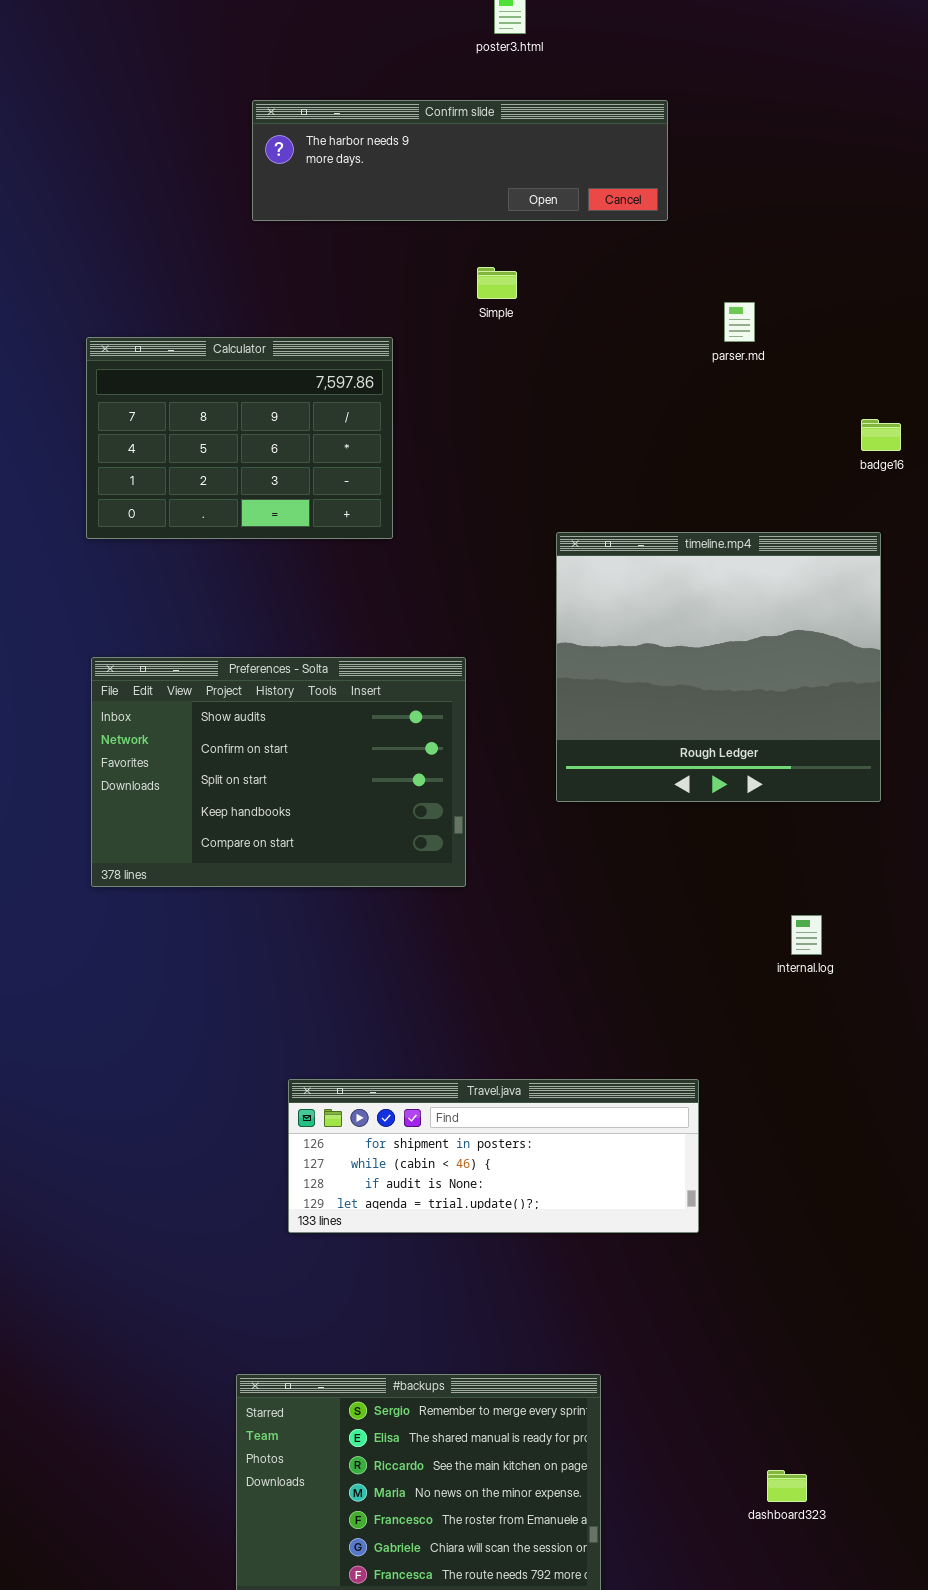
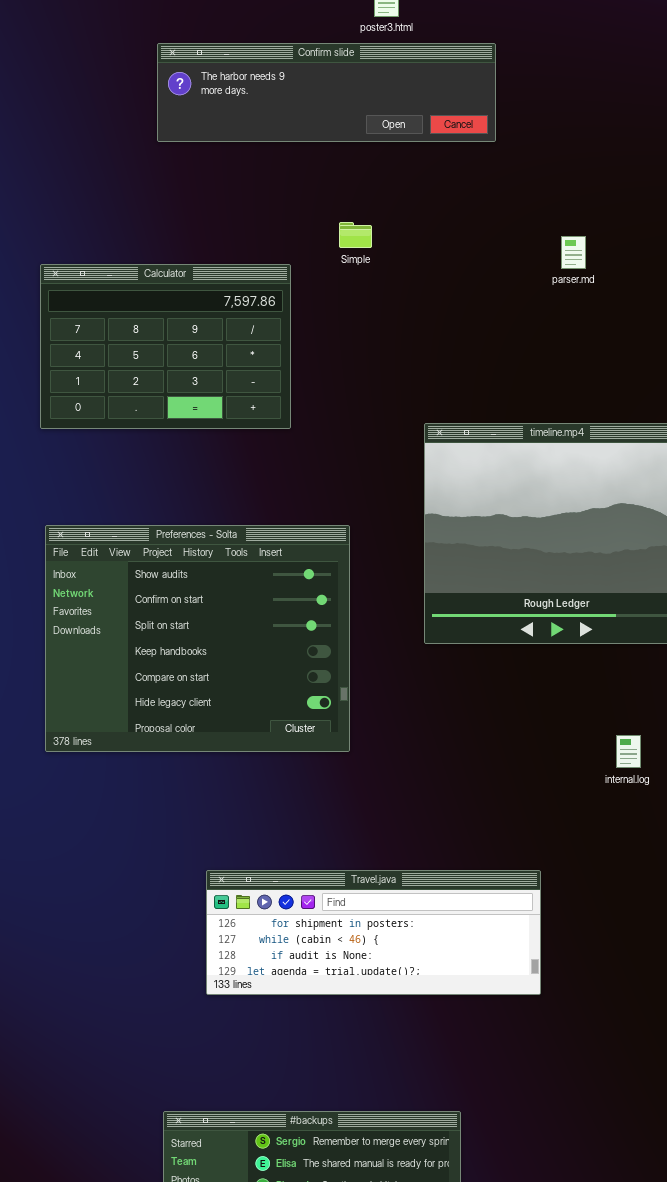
Confirm slide: [252,100,668,221] -> [157,43,496,142], moved
Simple: [477,267,517,299] -> [339,222,372,248], moved
Preferences - Solta: [91,657,466,887] -> [45,525,350,752], resized

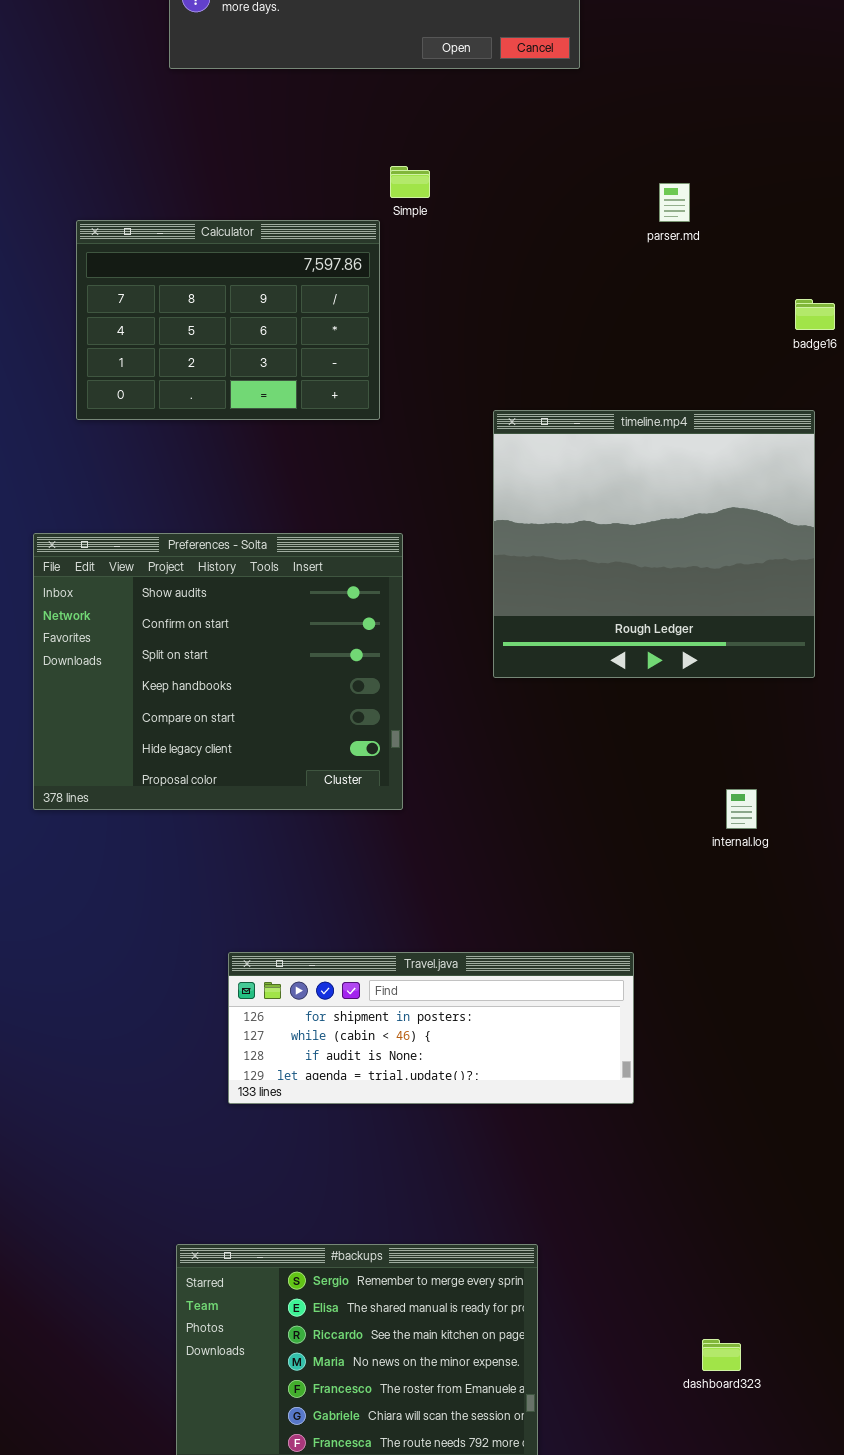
Calculator: [40,264,291,429] -> [76,220,380,420], moved

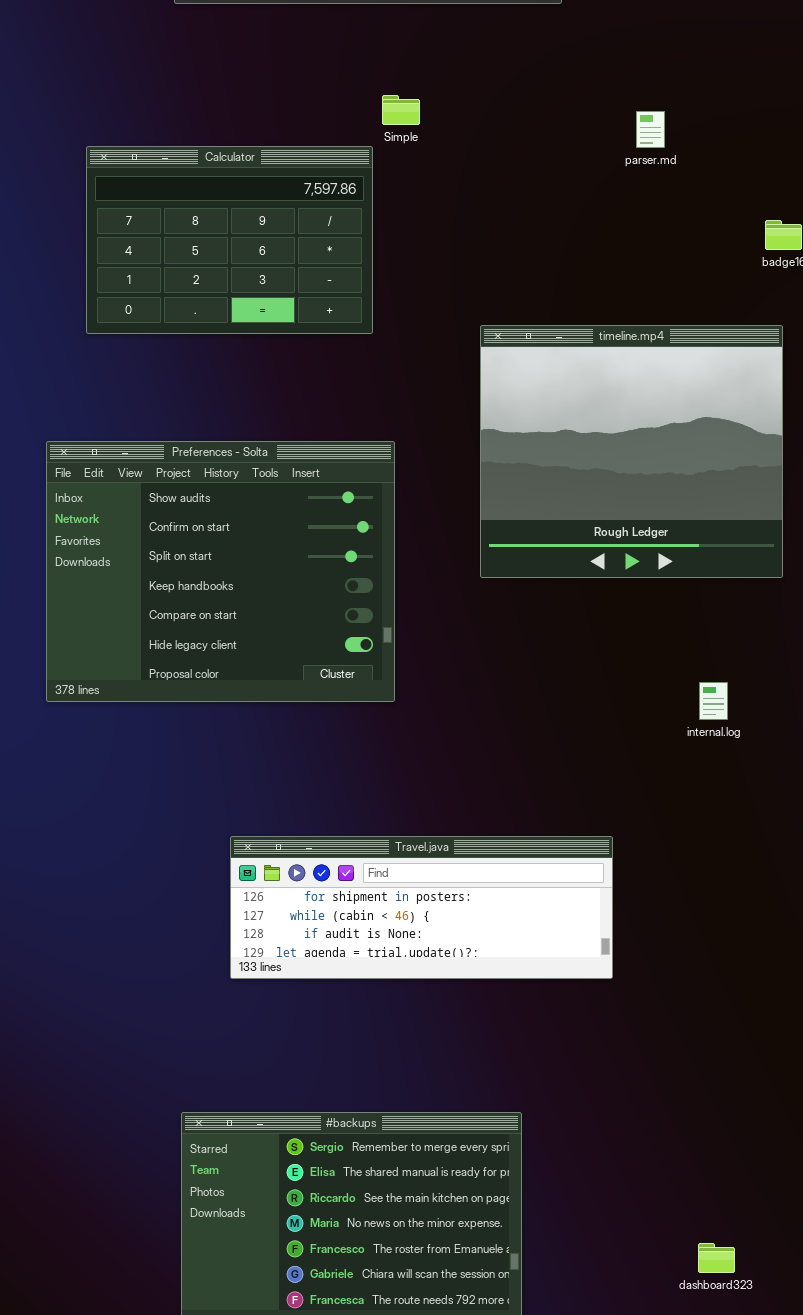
dashboard323: [702,1339,741,1371] -> [698,1243,735,1273], moved

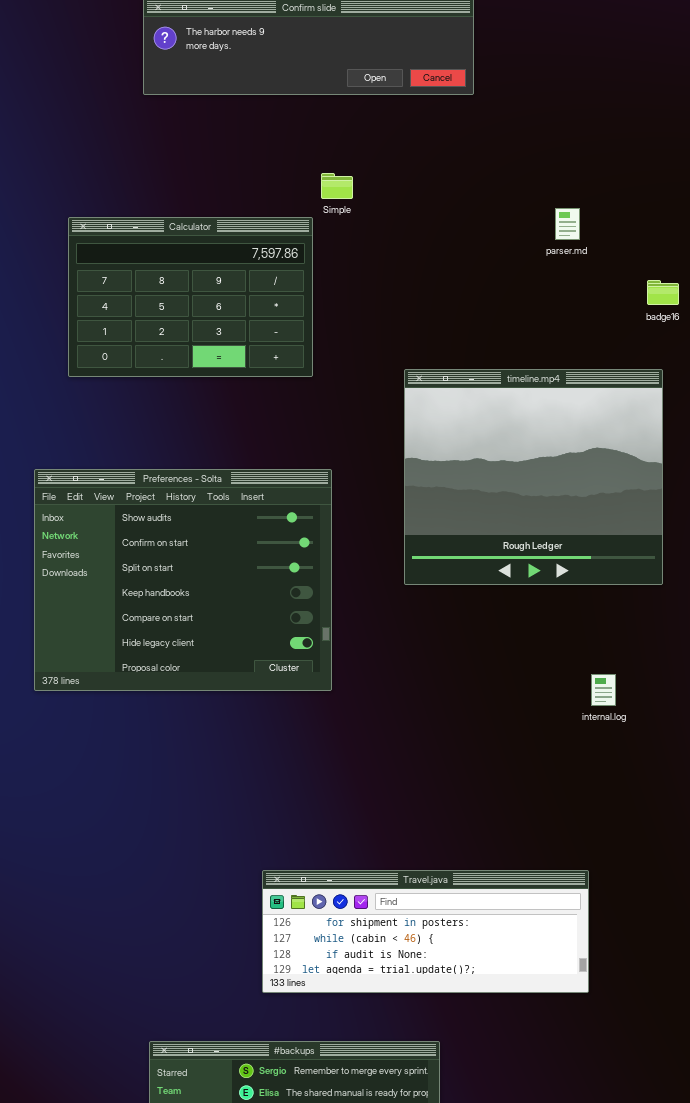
parser.md: [636,111,665,148] -> [555,208,580,240], moved
Travel.java: [230,836,613,979] -> [262,870,589,993], moved

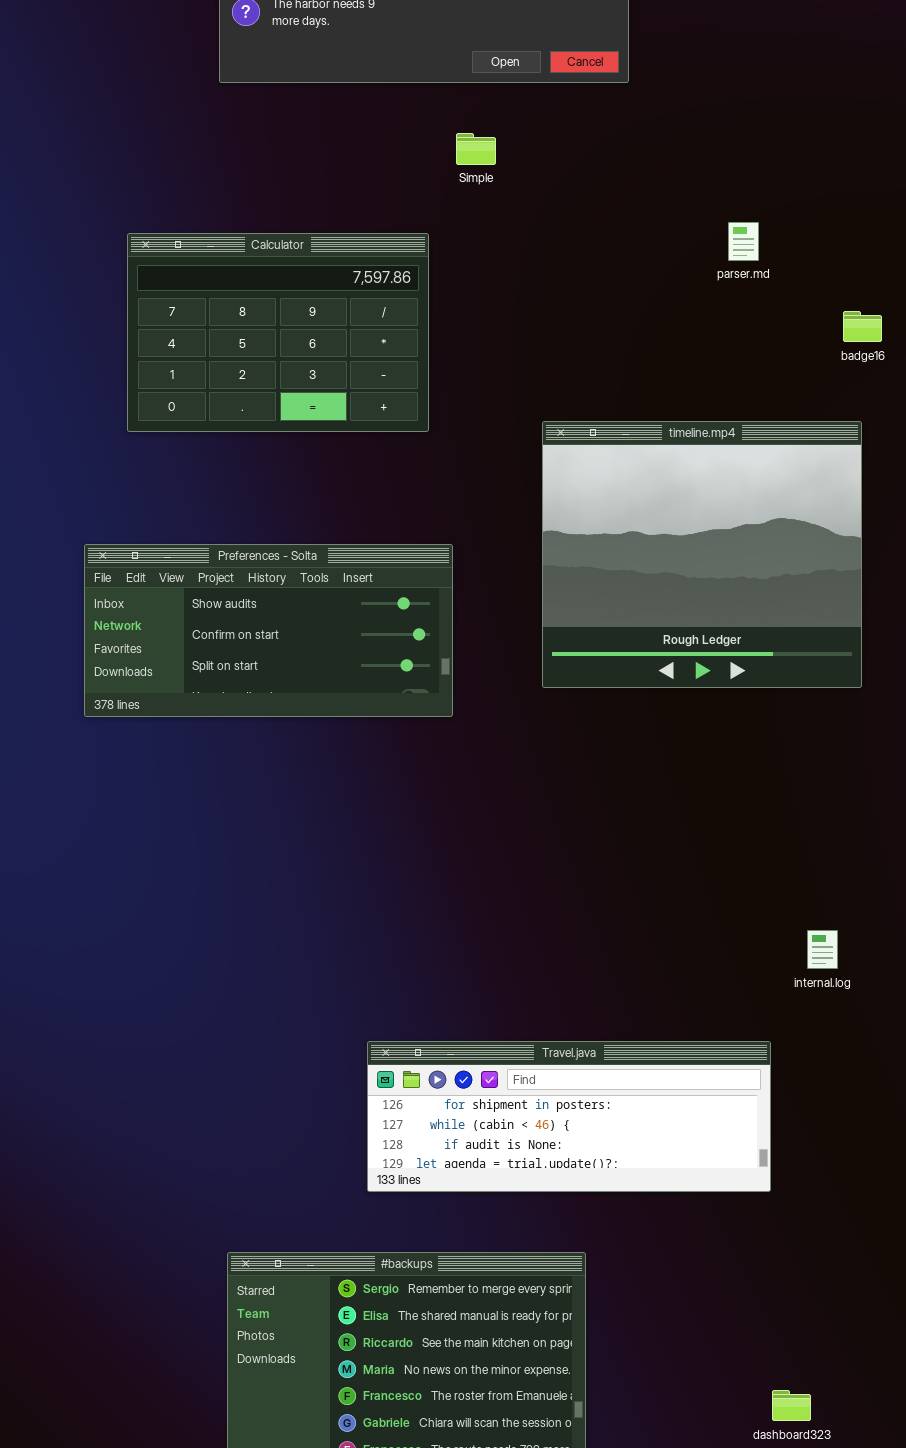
Simple: [321,173,353,199] -> [456,133,496,165], moved
Preferences - Solta: [34,469,332,691] -> [84,544,453,717], resized
internal.log: [591,674,616,706] -> [807,930,838,969], moved

